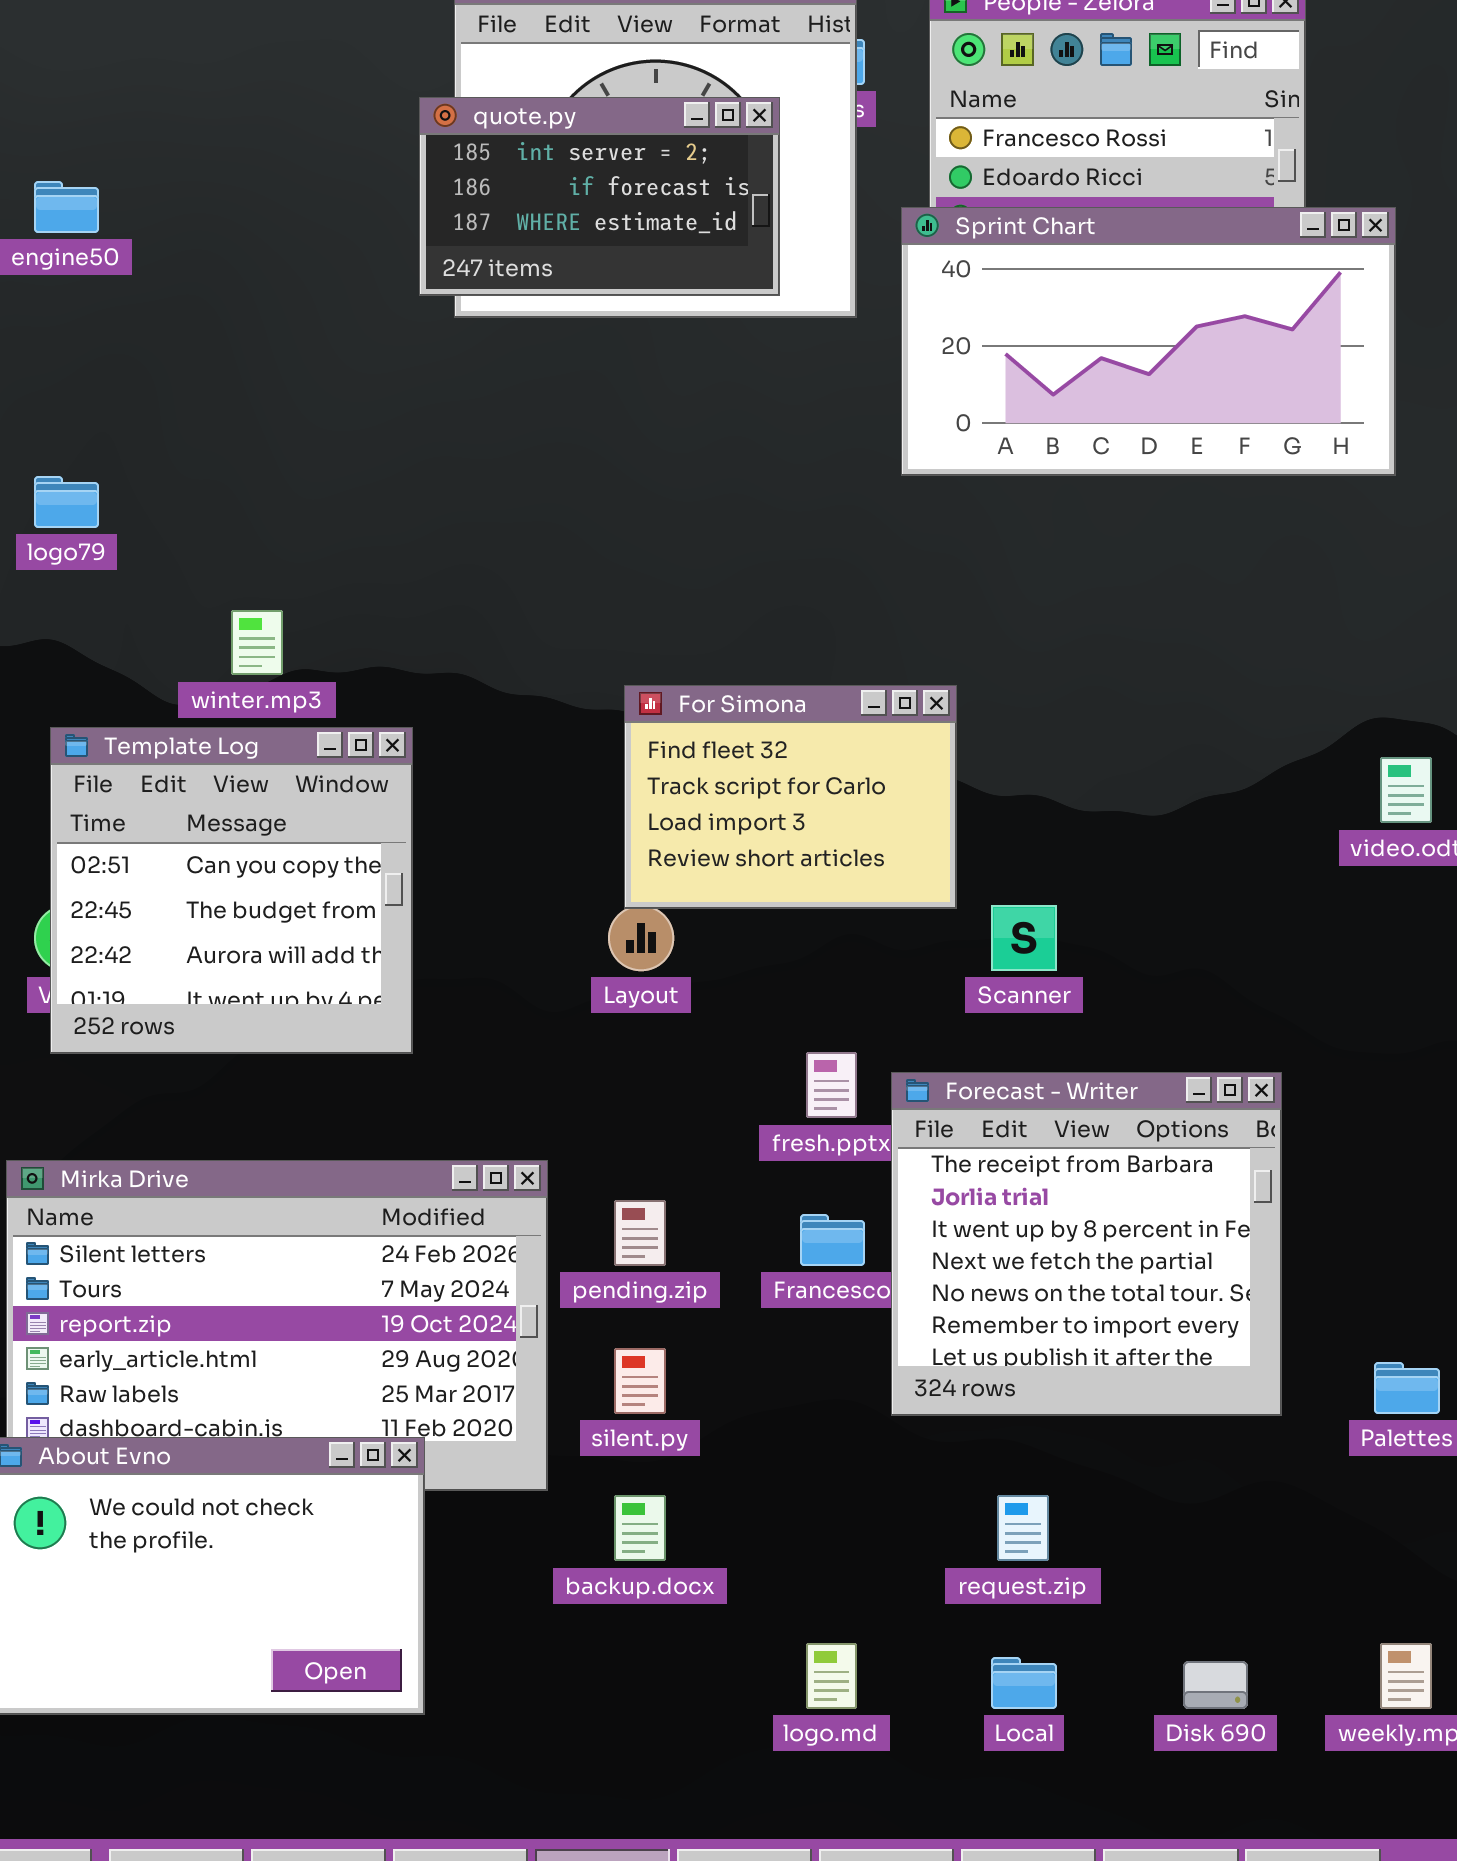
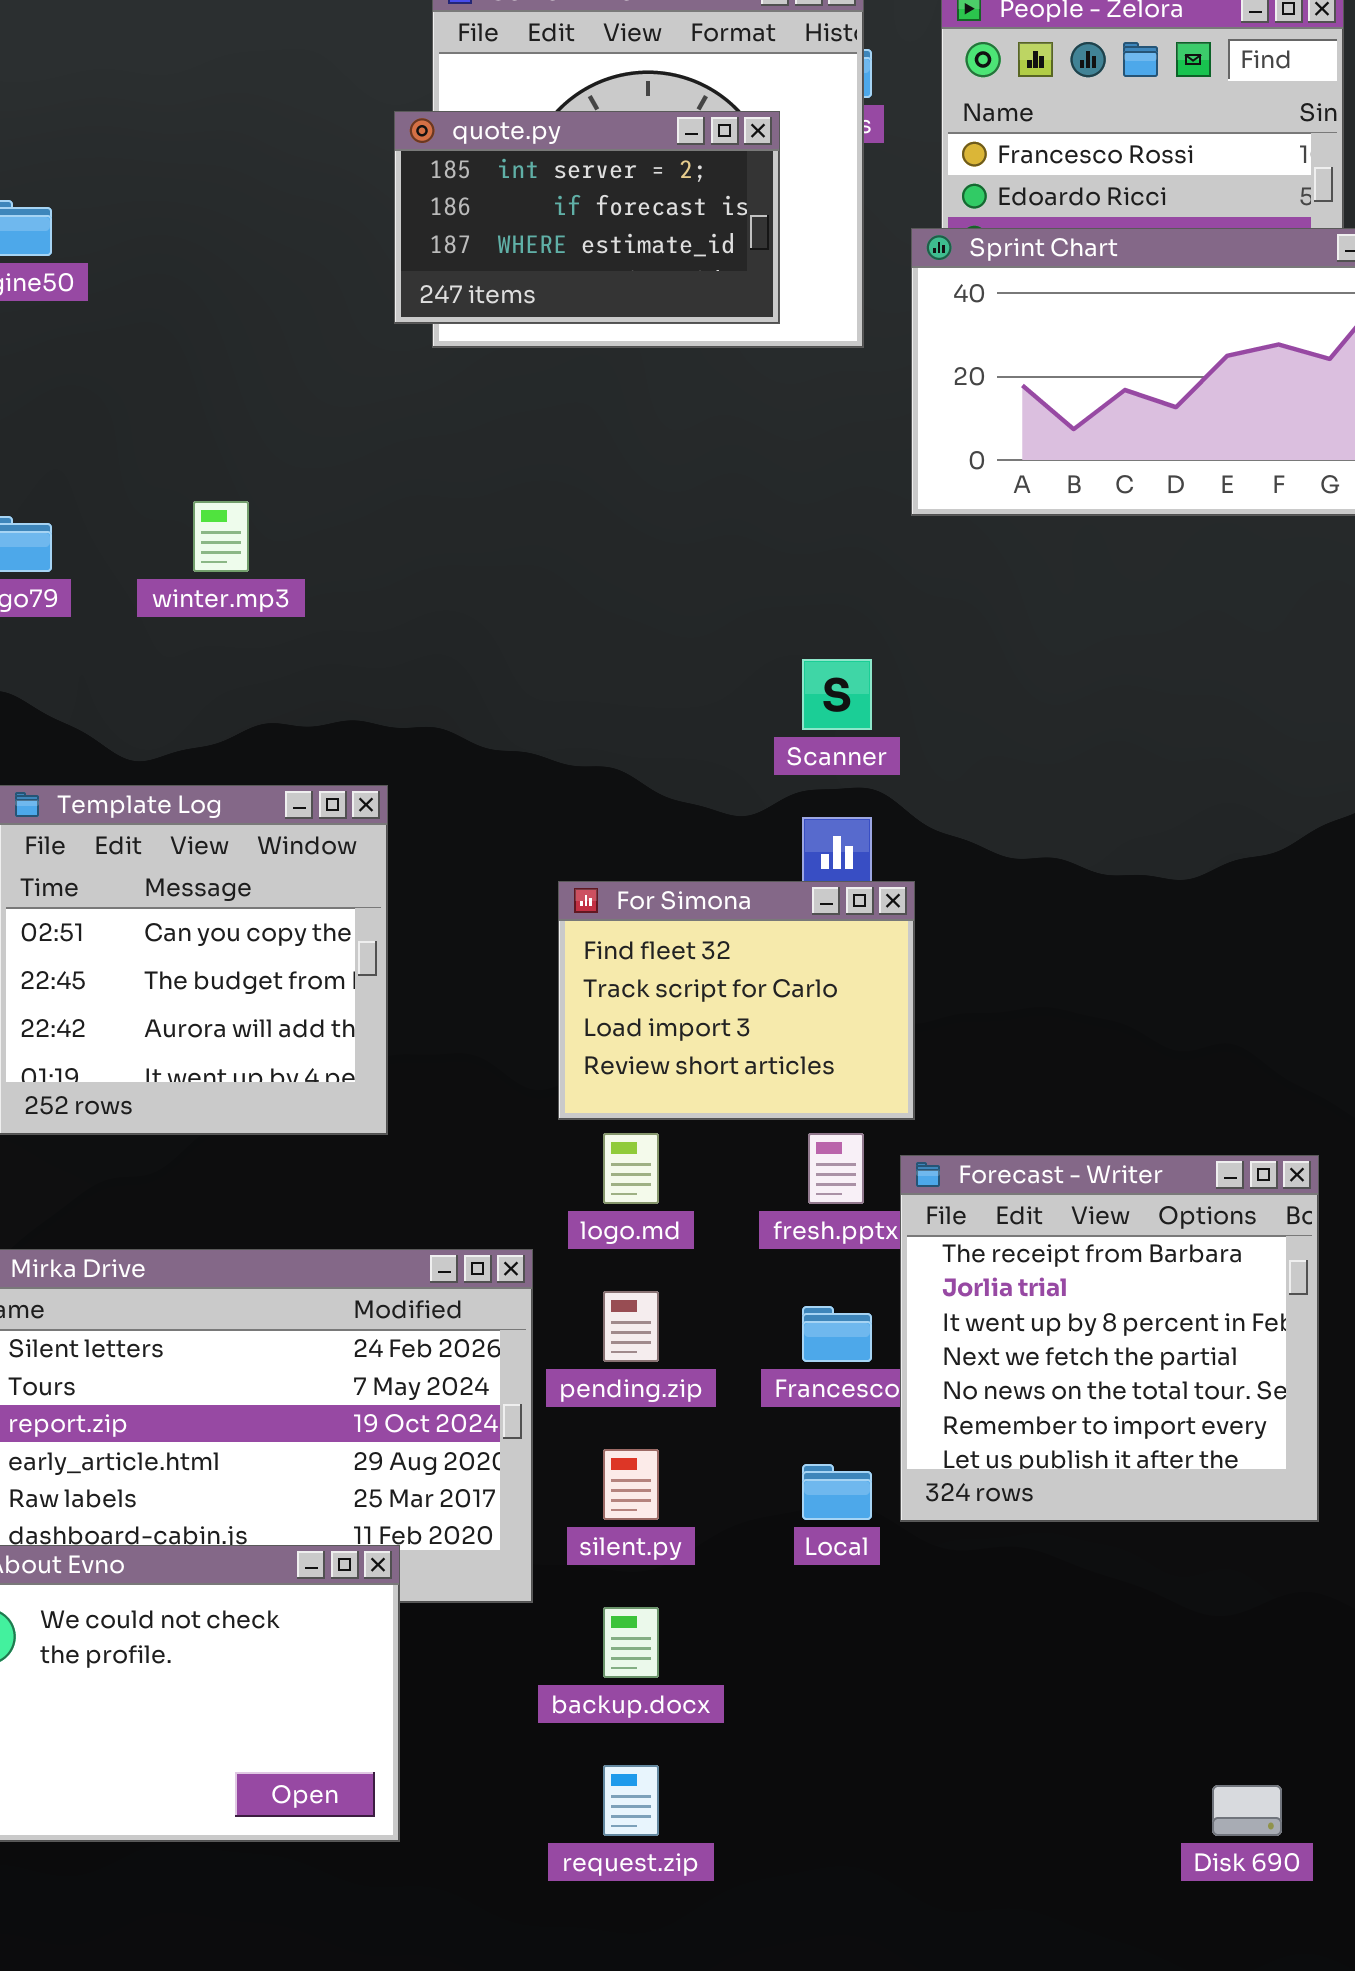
winter.mp3: [231,610,283,675] -> [193,501,249,572], moved
For Simona: [624,685,957,909] -> [558,881,915,1120], moved
Scanner: [991,905,1057,971] -> [802,659,872,730], moved
request.zip: [997,1495,1049,1561] -> [603,1765,659,1836], moved
logo.md: [806,1643,857,1709] -> [603,1133,659,1204], moved
Local: [991,1657,1057,1709] -> [802,1464,872,1520], moved

